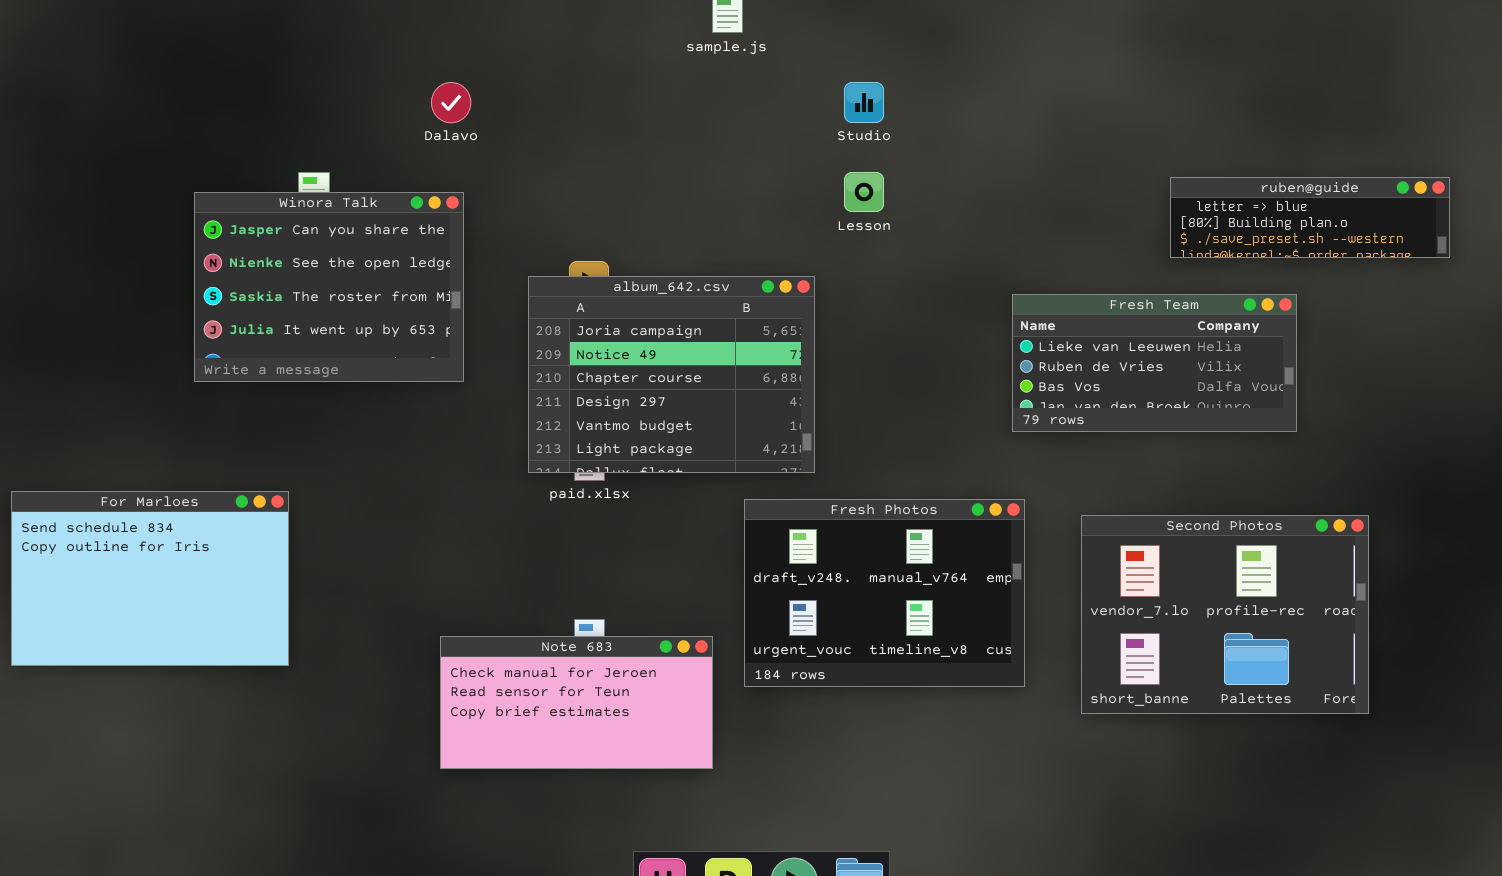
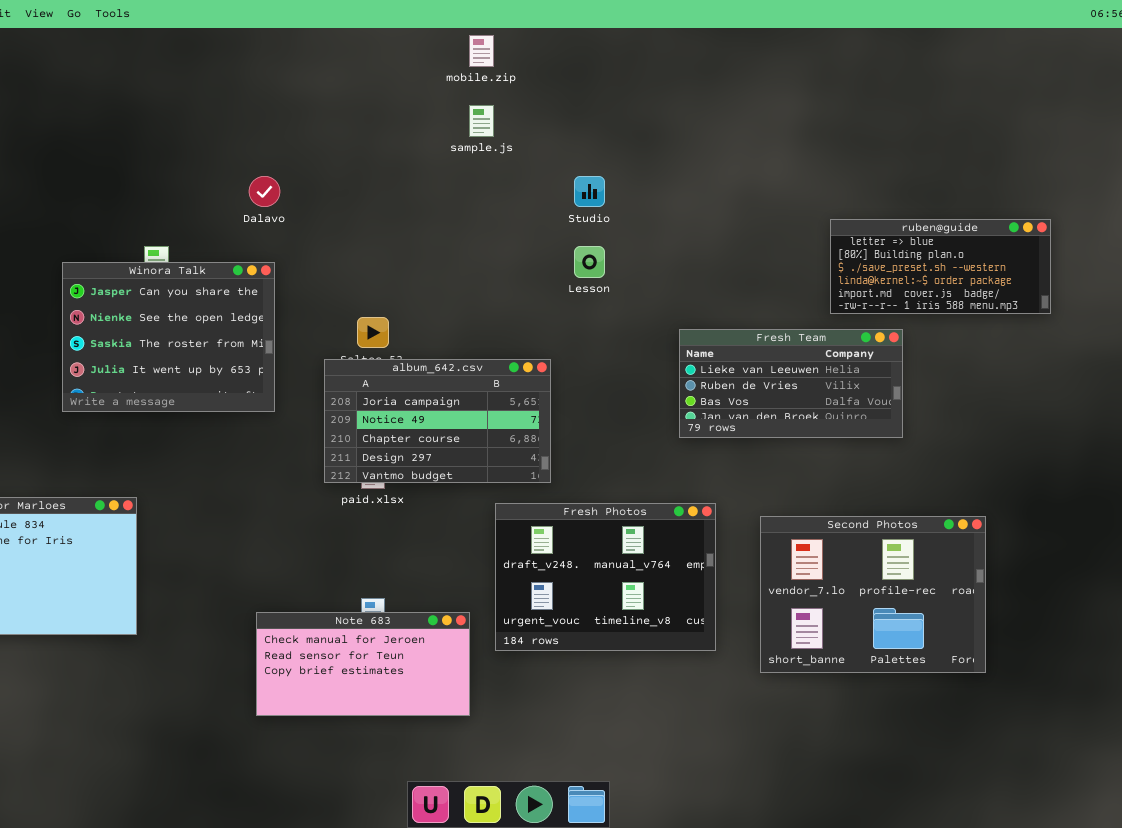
ruben@guide: [1170,177,1450,258] -> [830,219,1051,314], resized
album_642.csv: [528,276,815,473] -> [324,359,551,483], resized
Fresh Team: [1012,294,1297,432] -> [679,329,903,438], moved

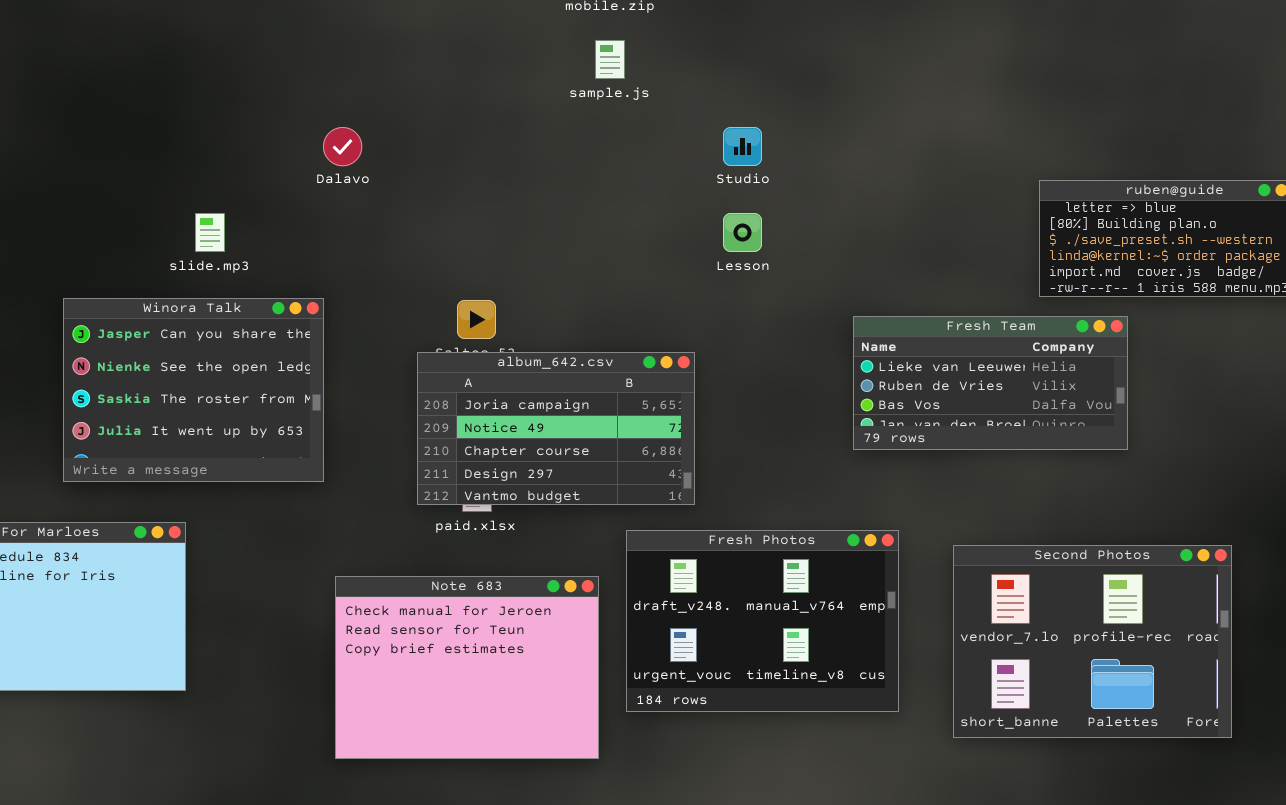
Winora Talk: [62,262,275,412] -> [63,298,324,482], moved
Note 683: [256,612,470,716] -> [335,576,599,759], moved, resized

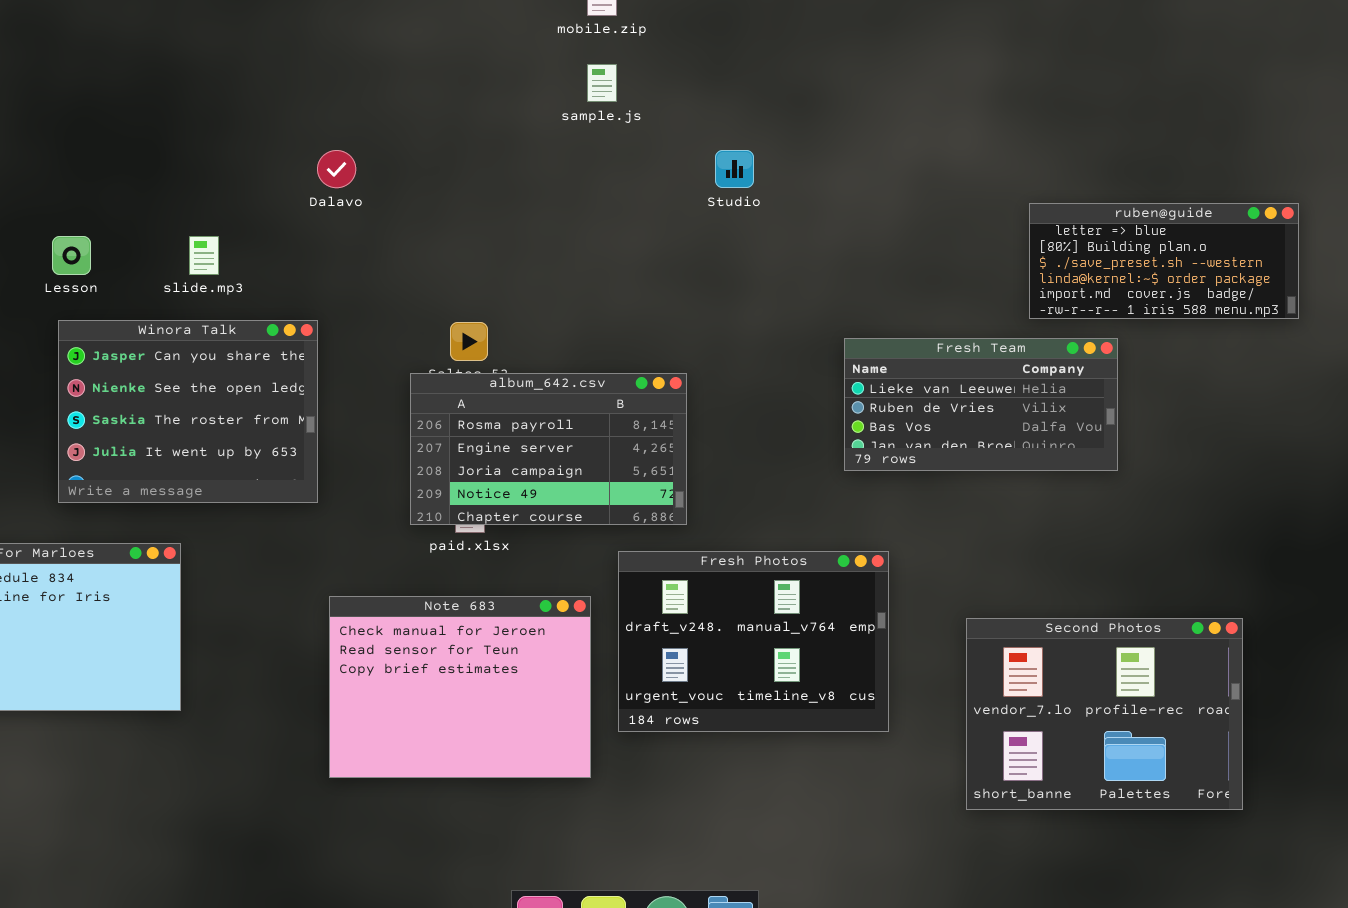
Lesson: [723,213,762,252] -> [52,236,91,275], moved
album_642.csv: [417,352,695,505] -> [410,373,687,525], scrolled up 2 rows
Second Photos: [953,545,1232,738] -> [966,618,1243,810], moved

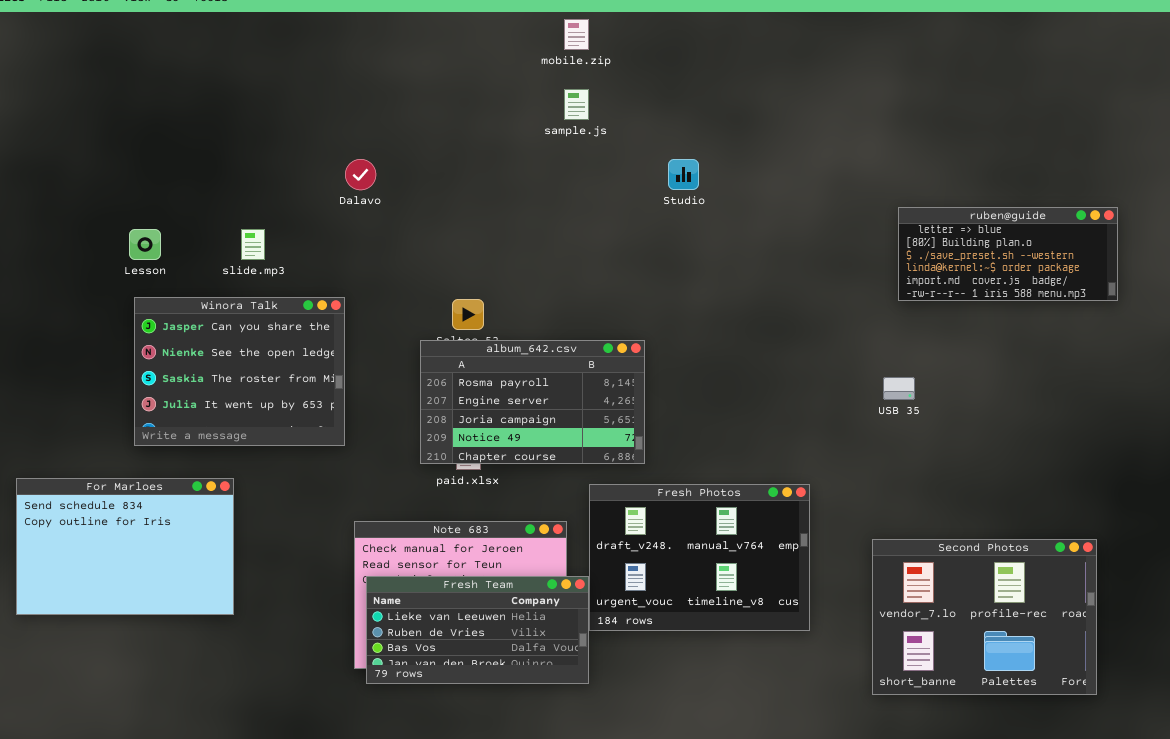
ruben@guide: [1029,203,1299,319] -> [898,207,1118,301], moved
Fresh Team: [844,338,1118,471] -> [366,576,589,684], moved

